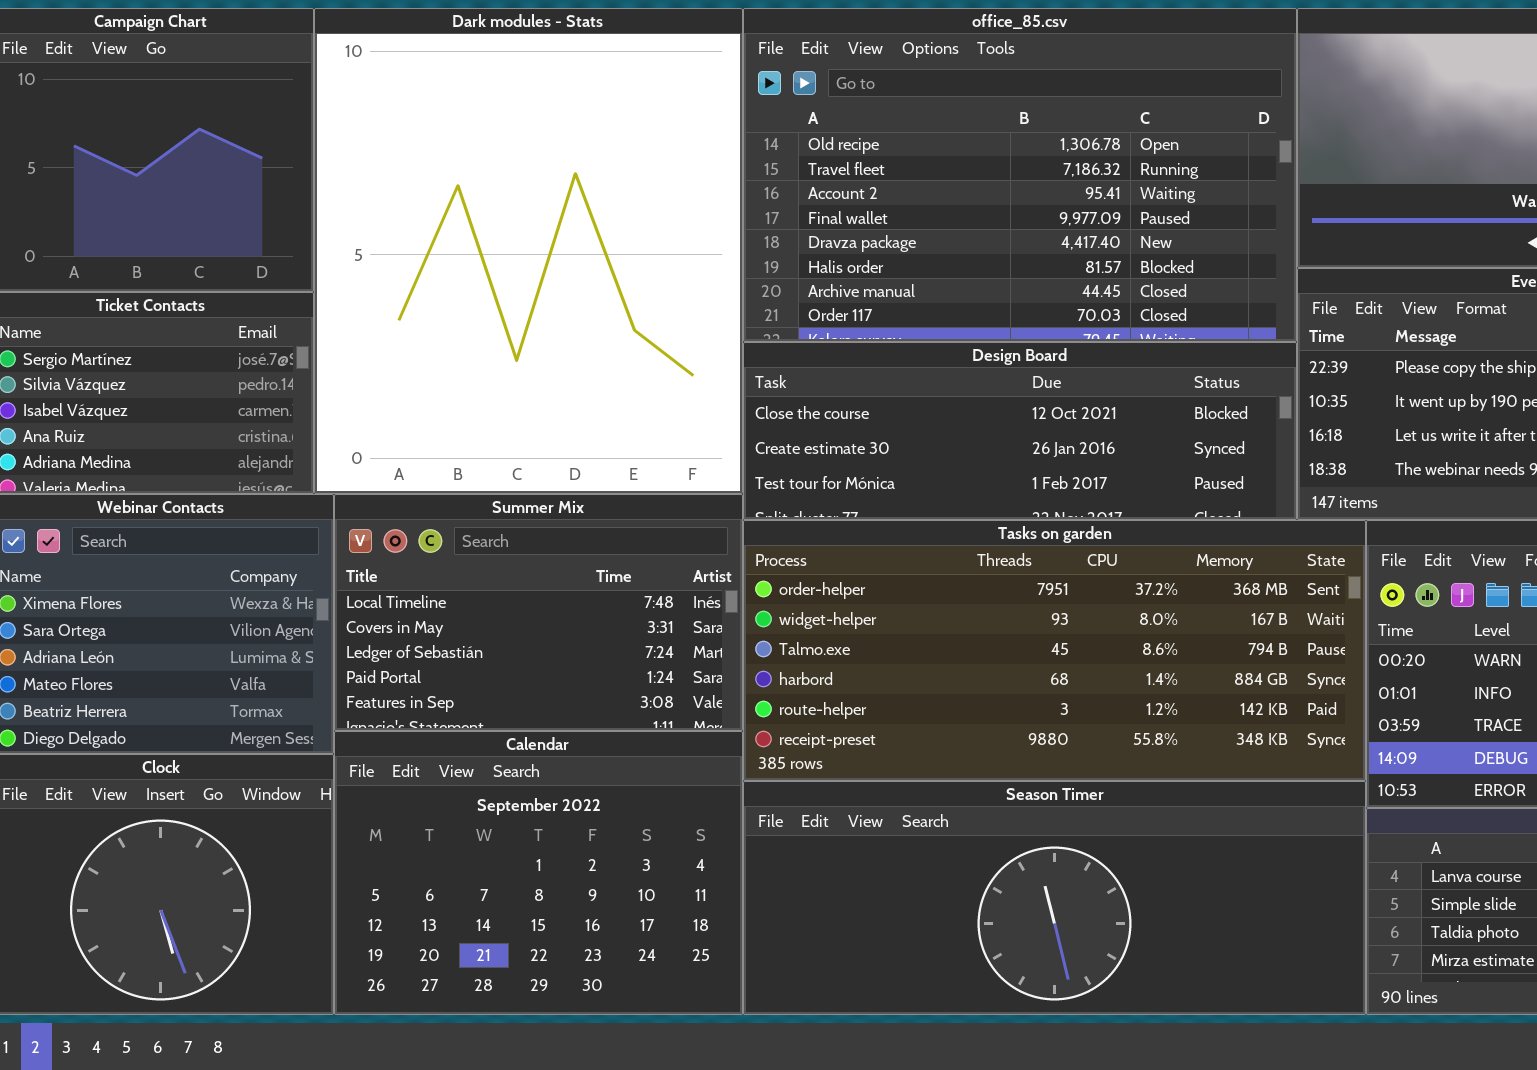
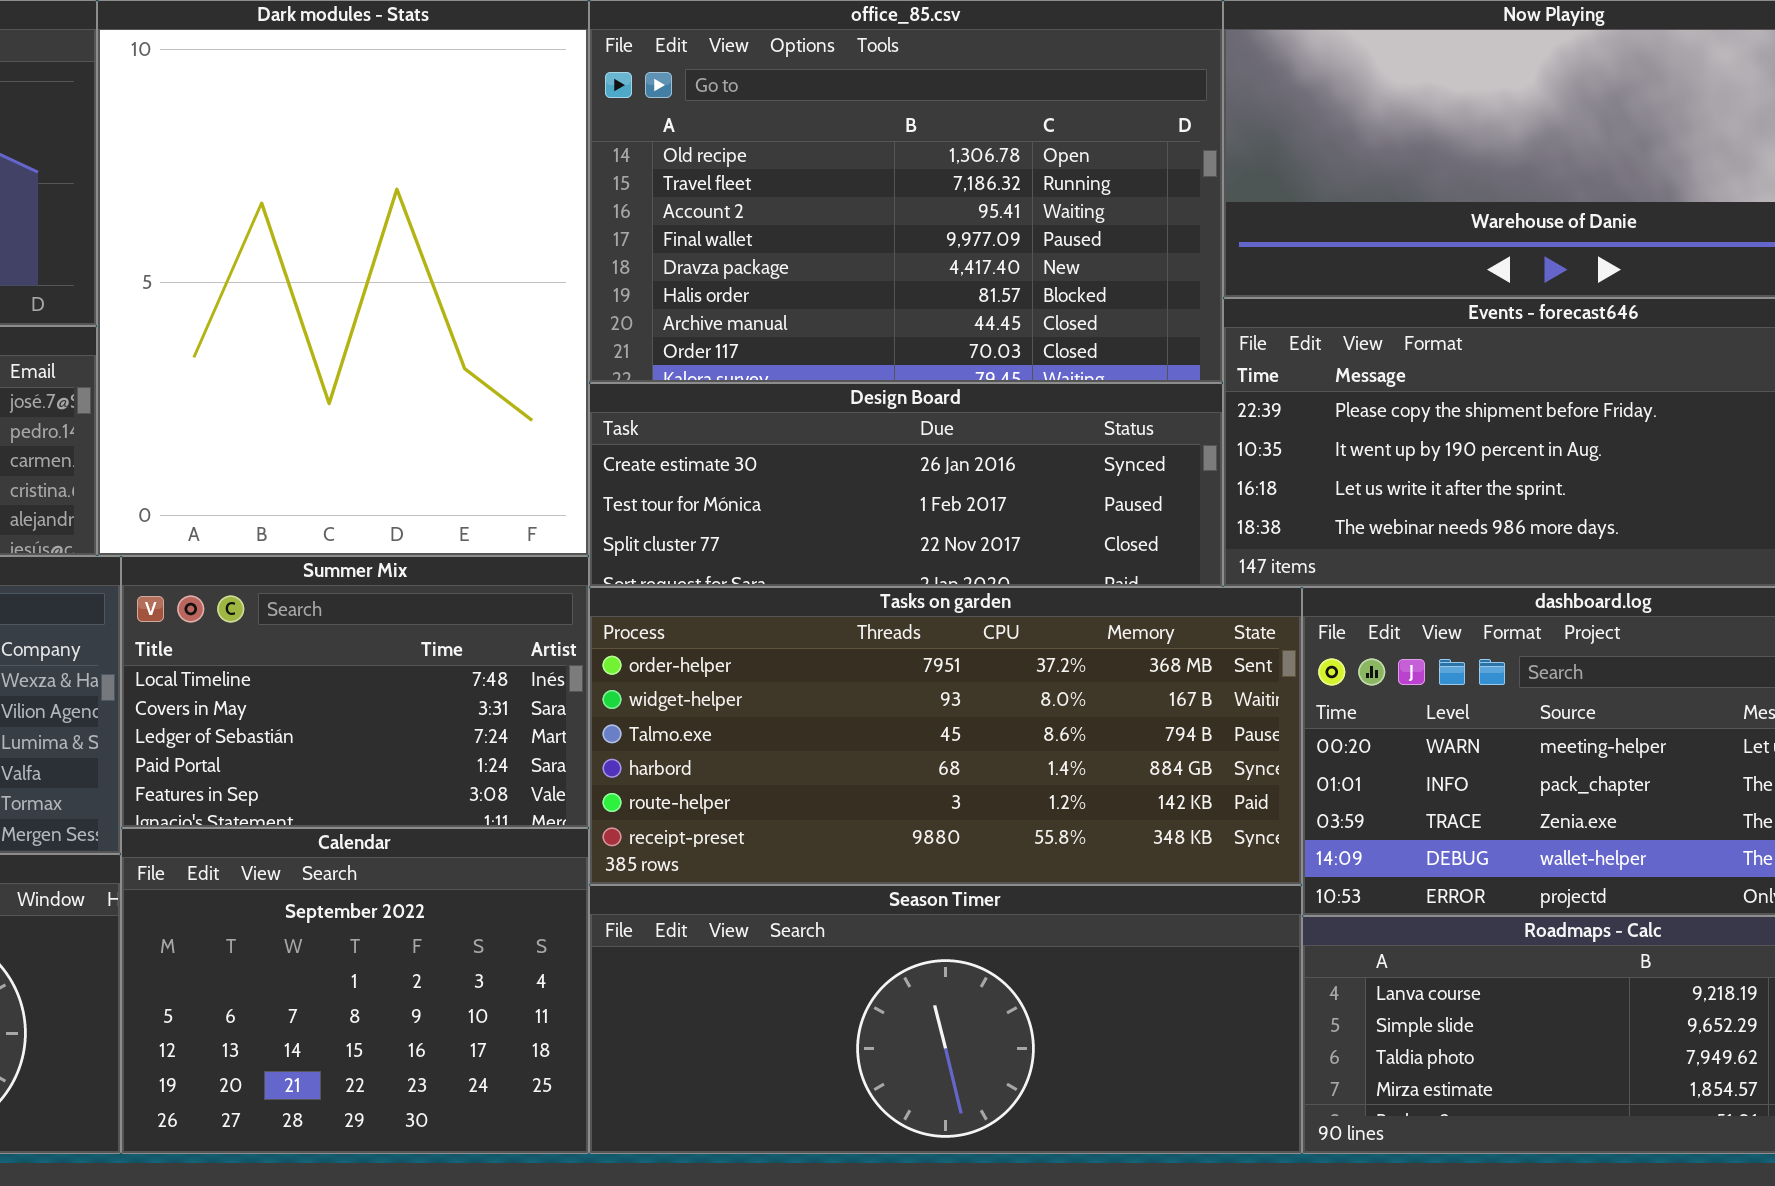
Design Board: [743,342,1297,520] -> [589,383,1223,587], scrolled down 1 row

